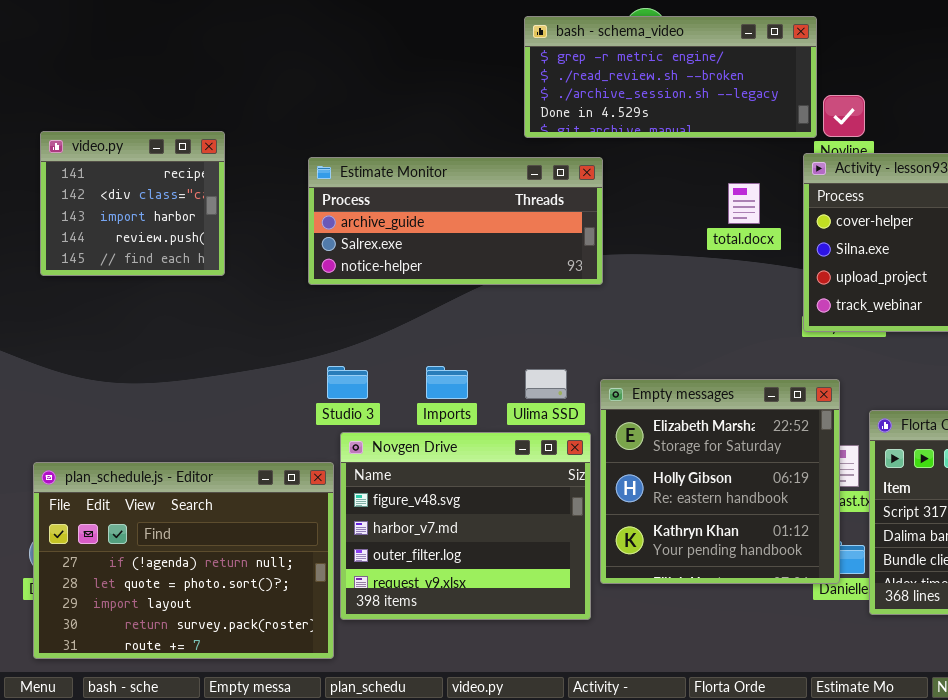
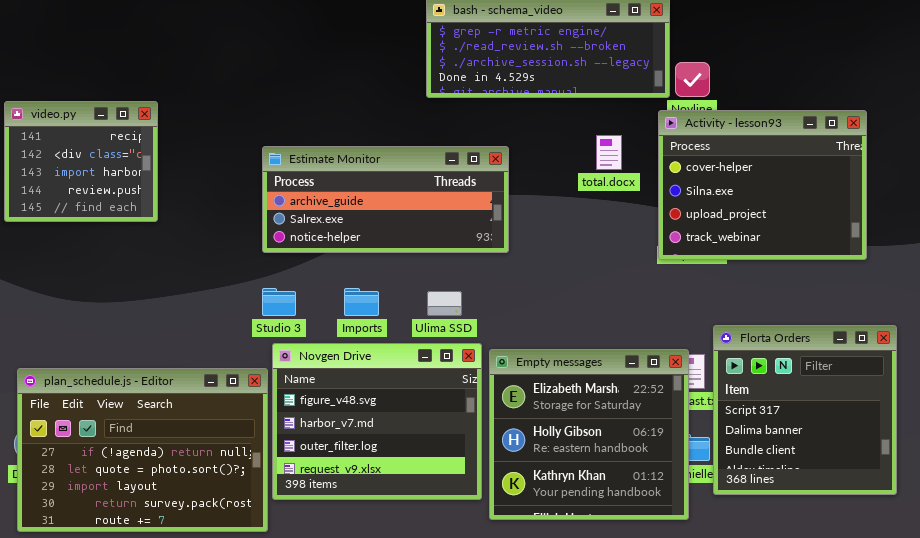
video.py: [40,131,225,276] -> [4,101,158,222], moved
Estimate Monitor: [308,157,603,285] -> [262,146,509,253], moved
Empty messages: [600,379,840,584] -> [489,349,689,520], moved

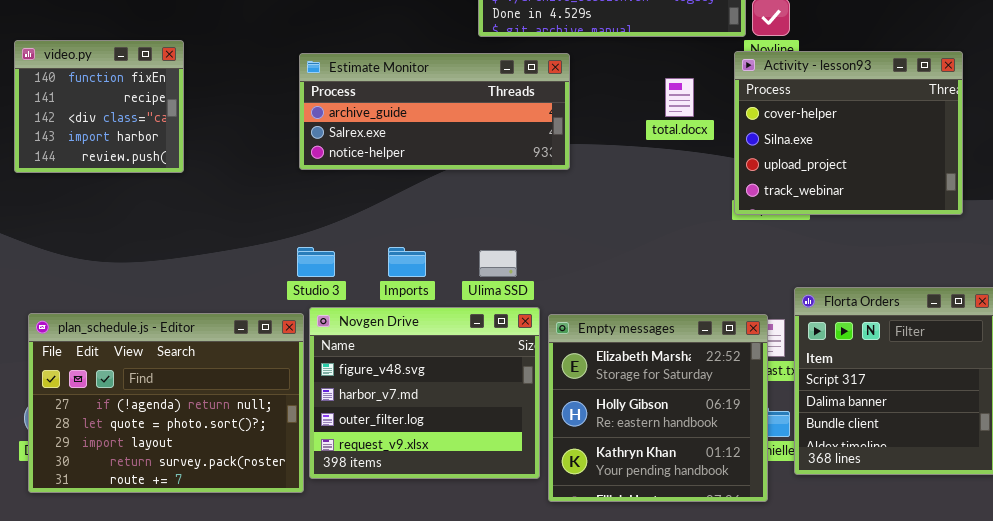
video.py: [4,101,158,222] -> [14,40,184,173], scrolled up 1 row
Estimate Monitor: [262,146,509,253] -> [299,53,570,170], moved
plan_schedule.js - Editor: [17,368,268,532] -> [28,313,304,493], moved

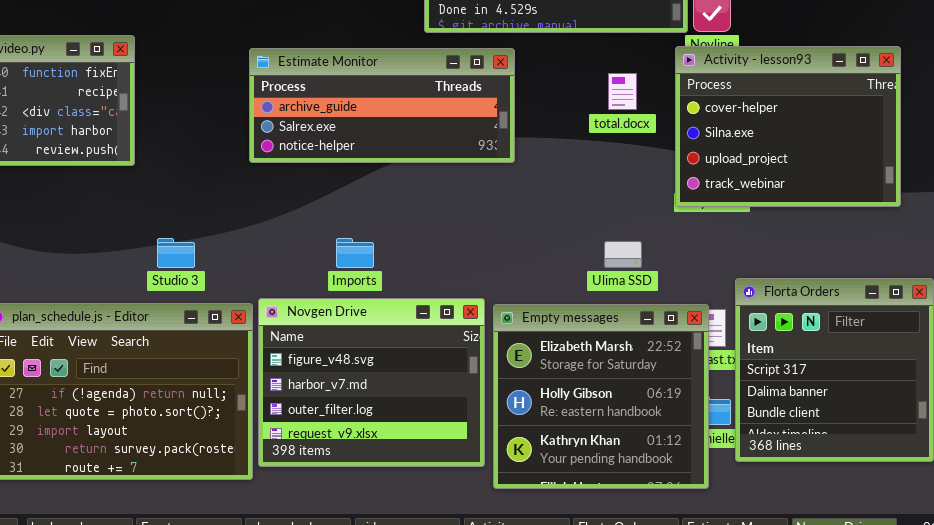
Studio 3: [297,247,335,277] -> [157,238,195,268], moved
Ulima SSD: [479,250,517,277] -> [604,241,642,268], moved

